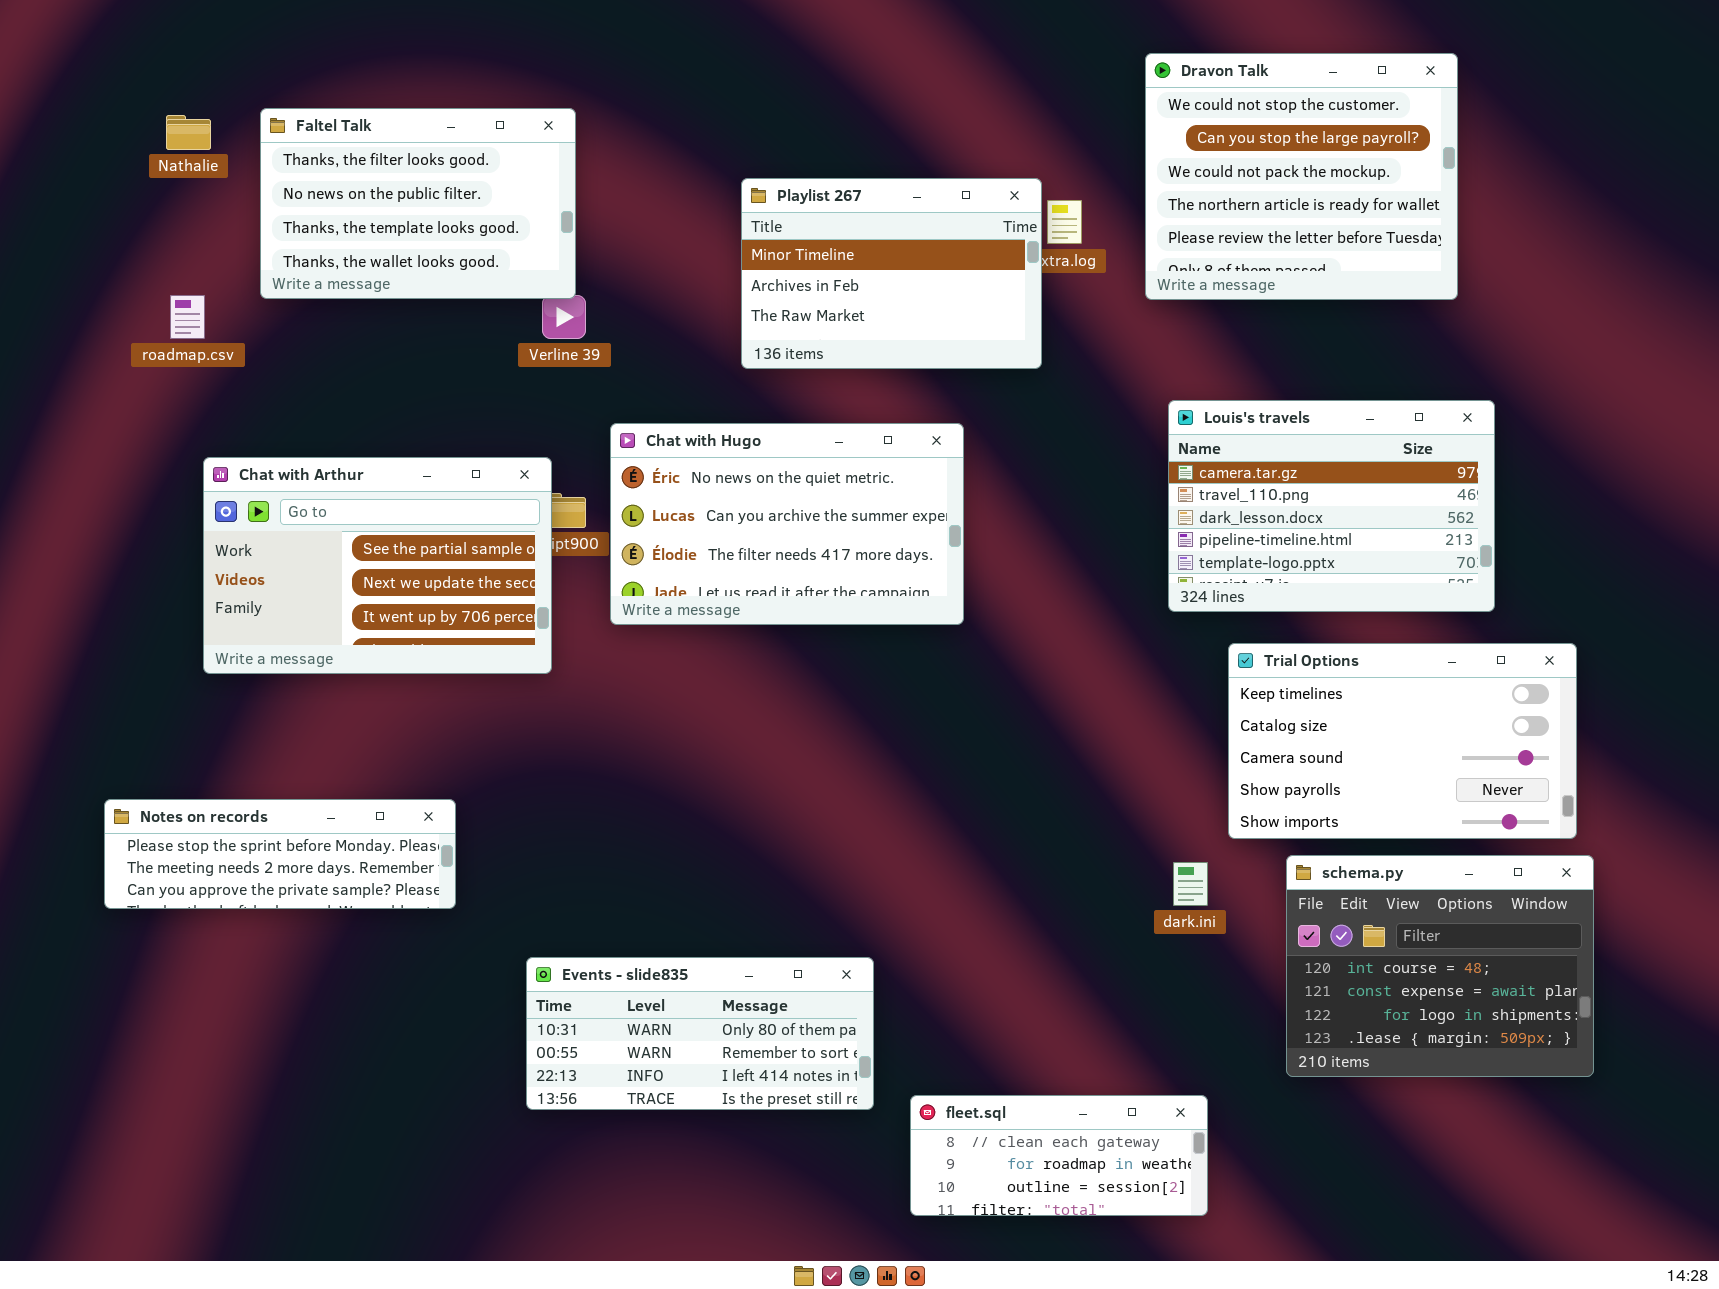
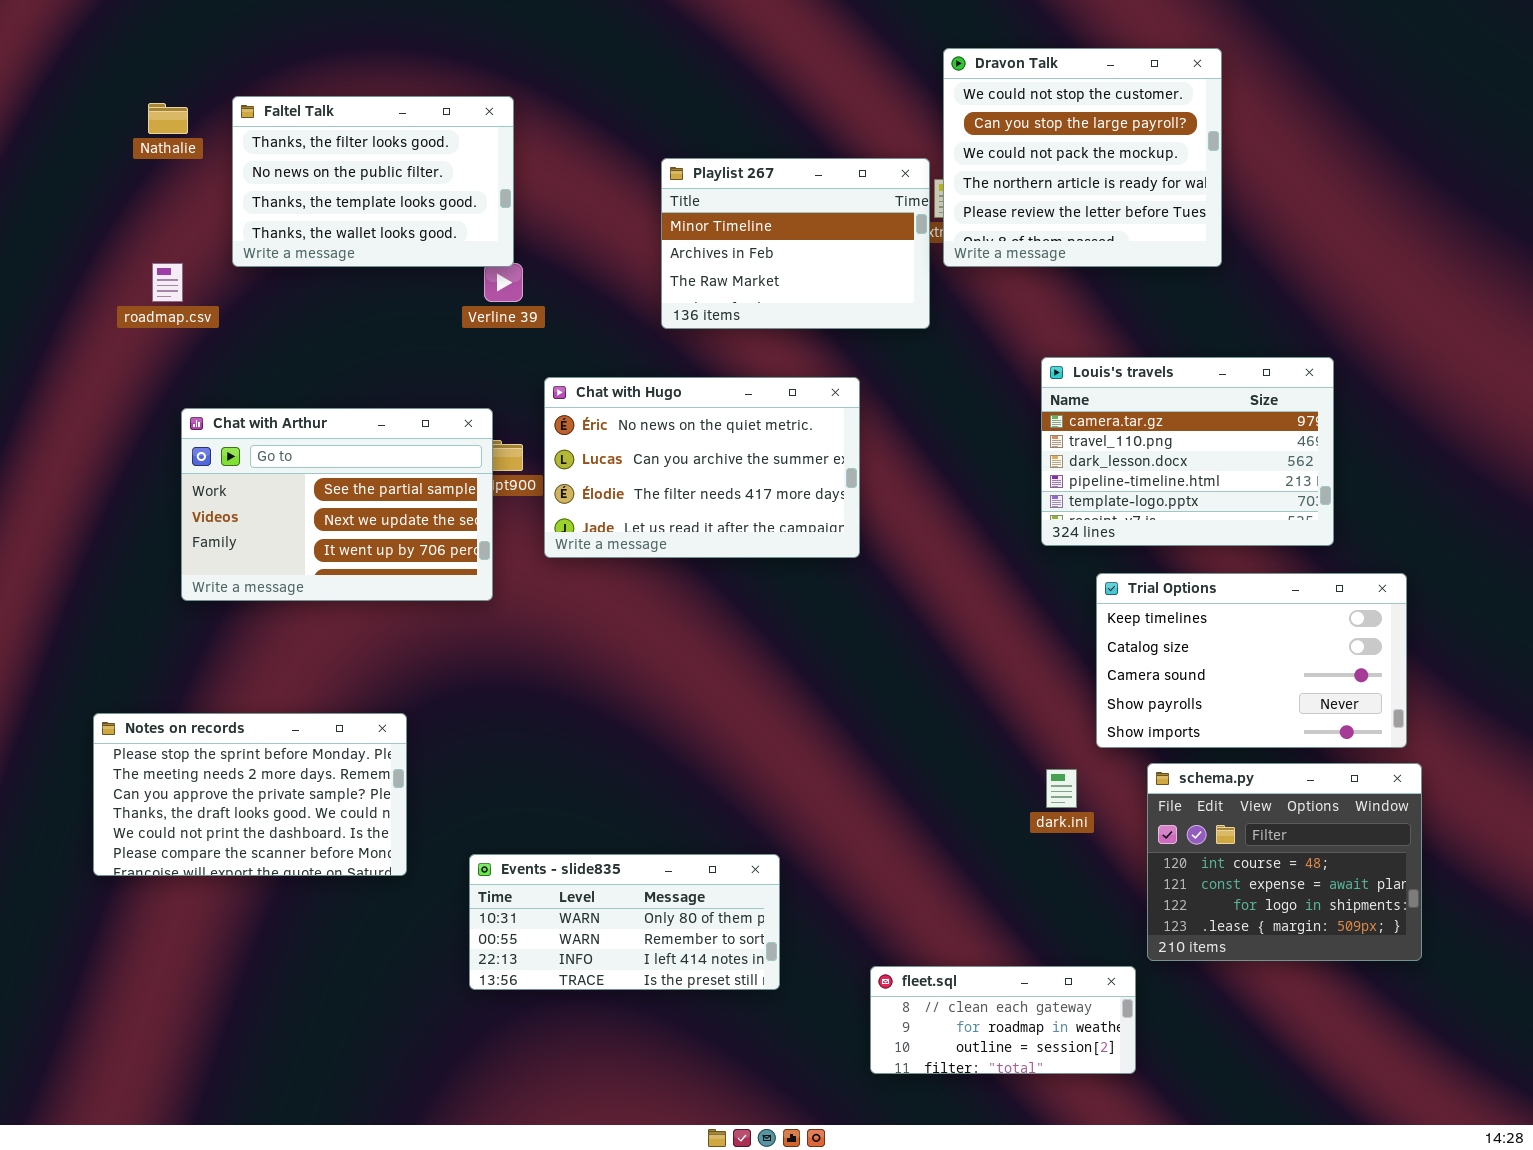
Dravon Talk: [1145,53,1458,300] -> [943,48,1222,267], moved
Notes on records: [104,799,456,909] -> [93,713,407,876], resized
fleet.sql: [910,1095,1208,1216] -> [870,966,1136,1074], moved

